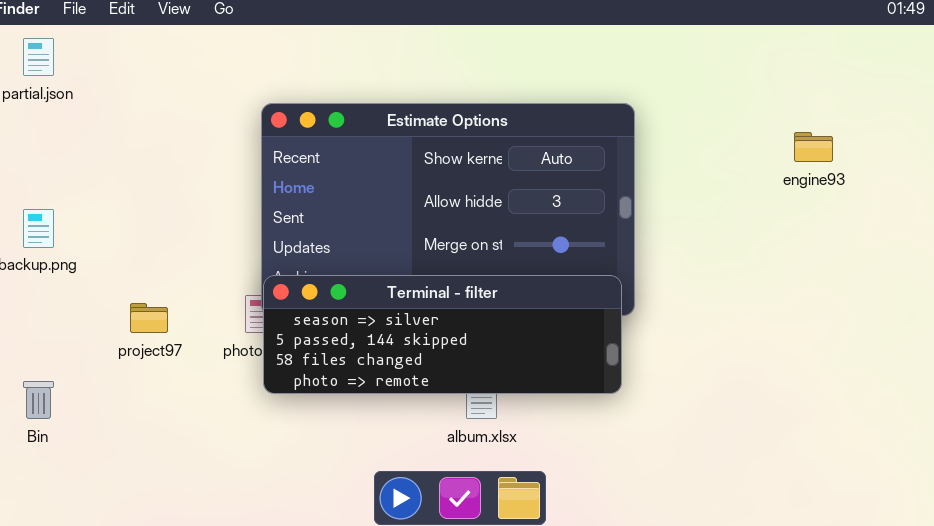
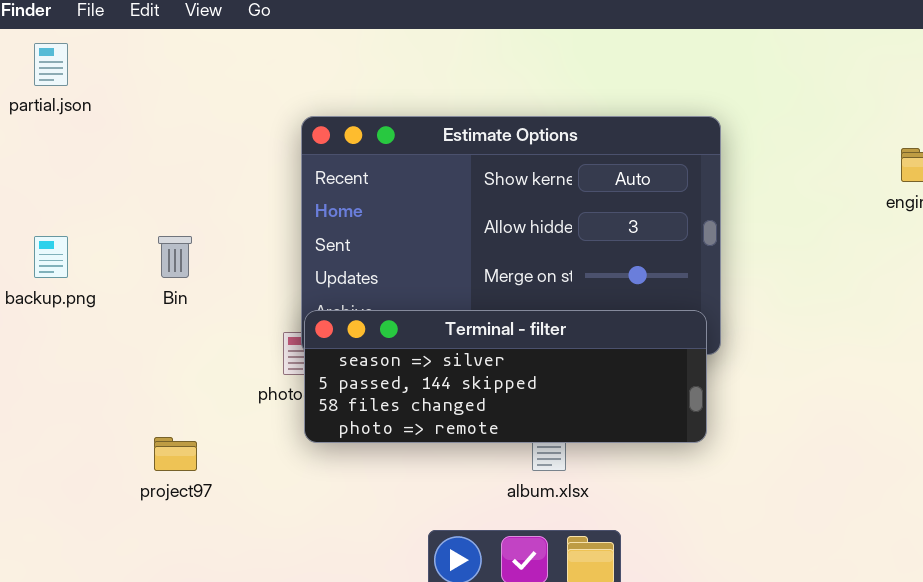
project97: [130,303,168,333] -> [154,437,197,471], moved
Bin: [23,381,54,419] -> [158,236,192,278], moved

